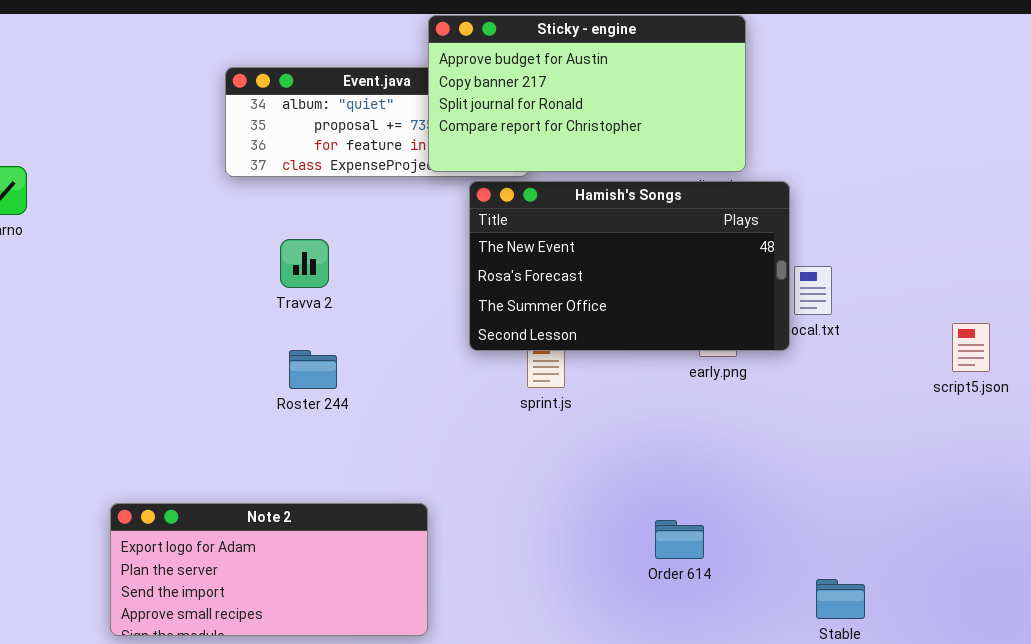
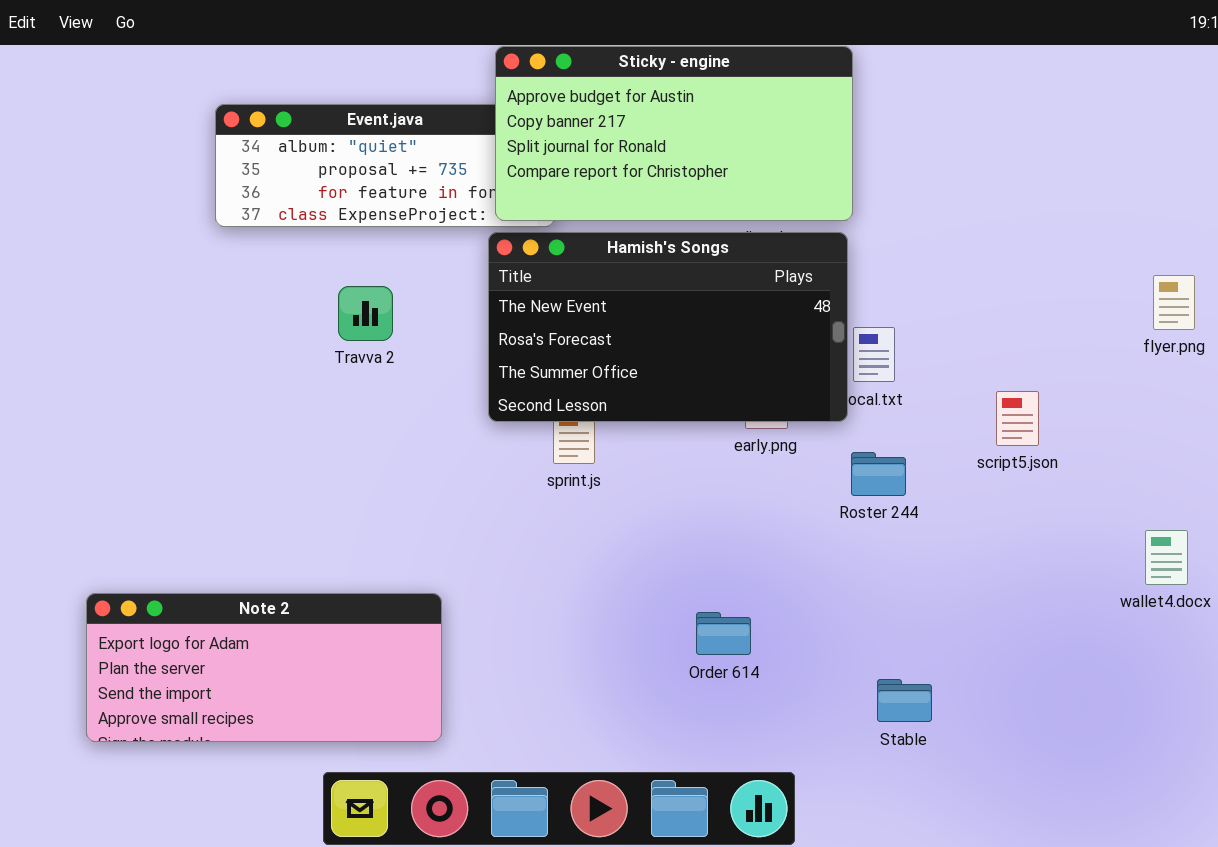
Sticky - engine: [428,15,746,172] -> [495,46,853,221], moved
Travva 2: [280,239,329,288] -> [338,286,393,341], moved
script5.json: [952,323,990,372] -> [996,391,1039,446], moved
Roster 244: [289,350,337,389] -> [851,452,906,496], moved

